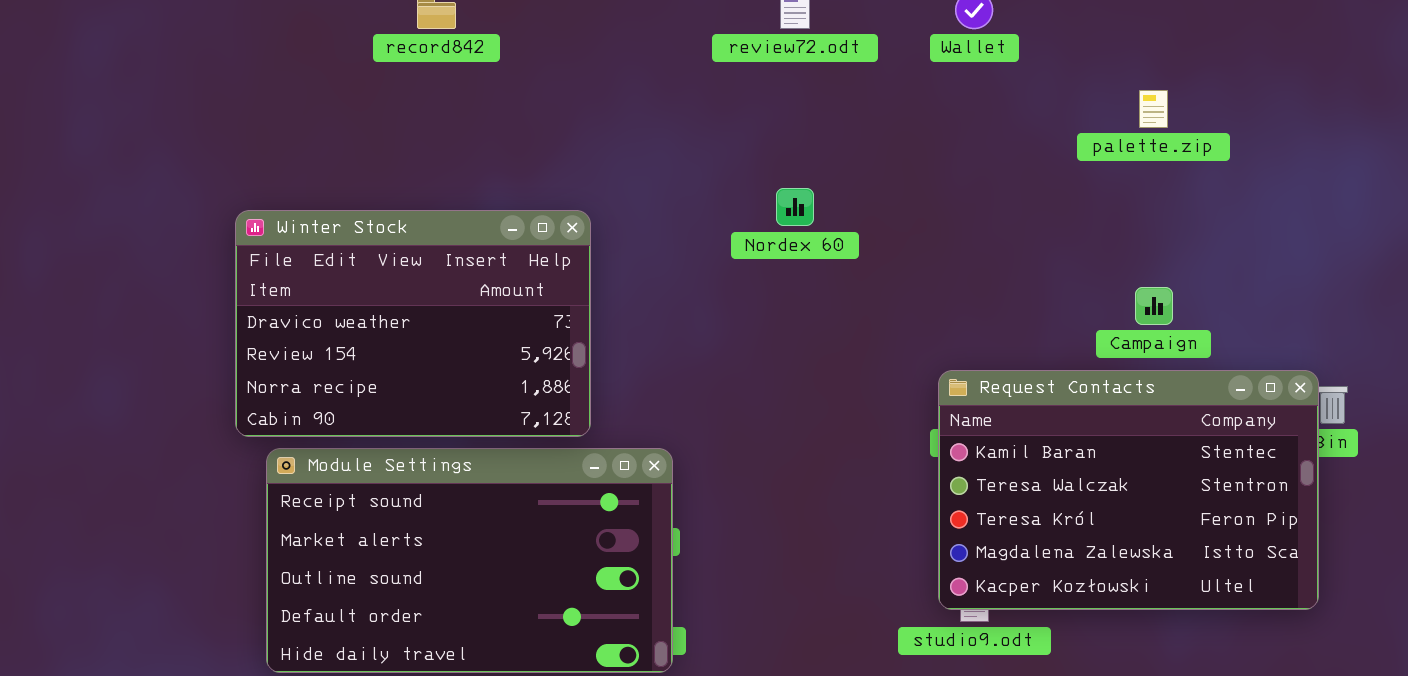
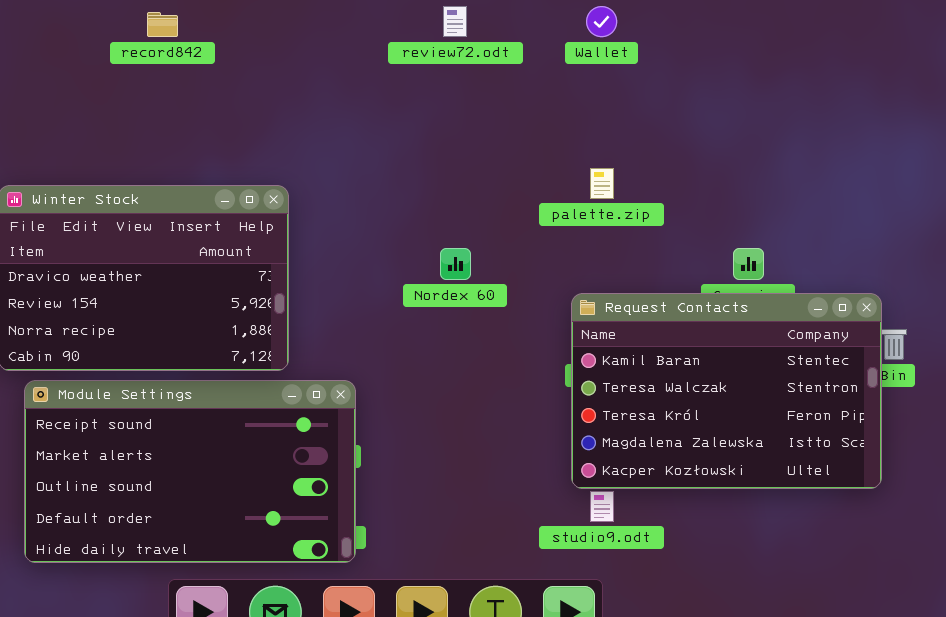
palette.zip: [1139,90,1168,128] -> [590,168,614,199], moved
Nordex 60: [776,188,814,226] -> [440,248,471,280], moved
Request Contacts: [938,370,1319,610] -> [571,293,882,489], moved

